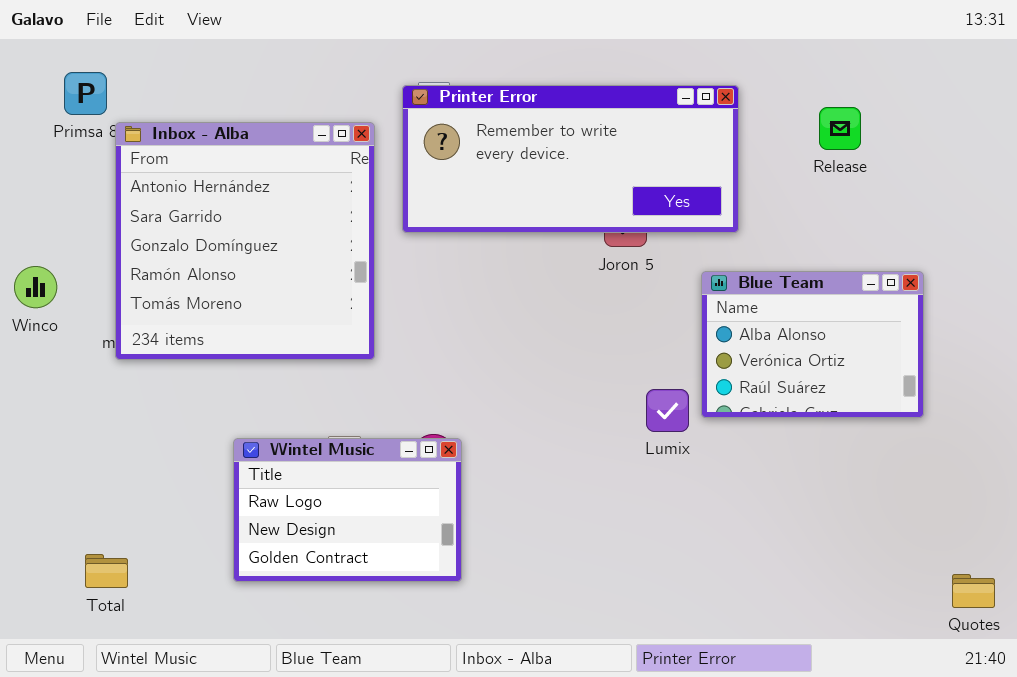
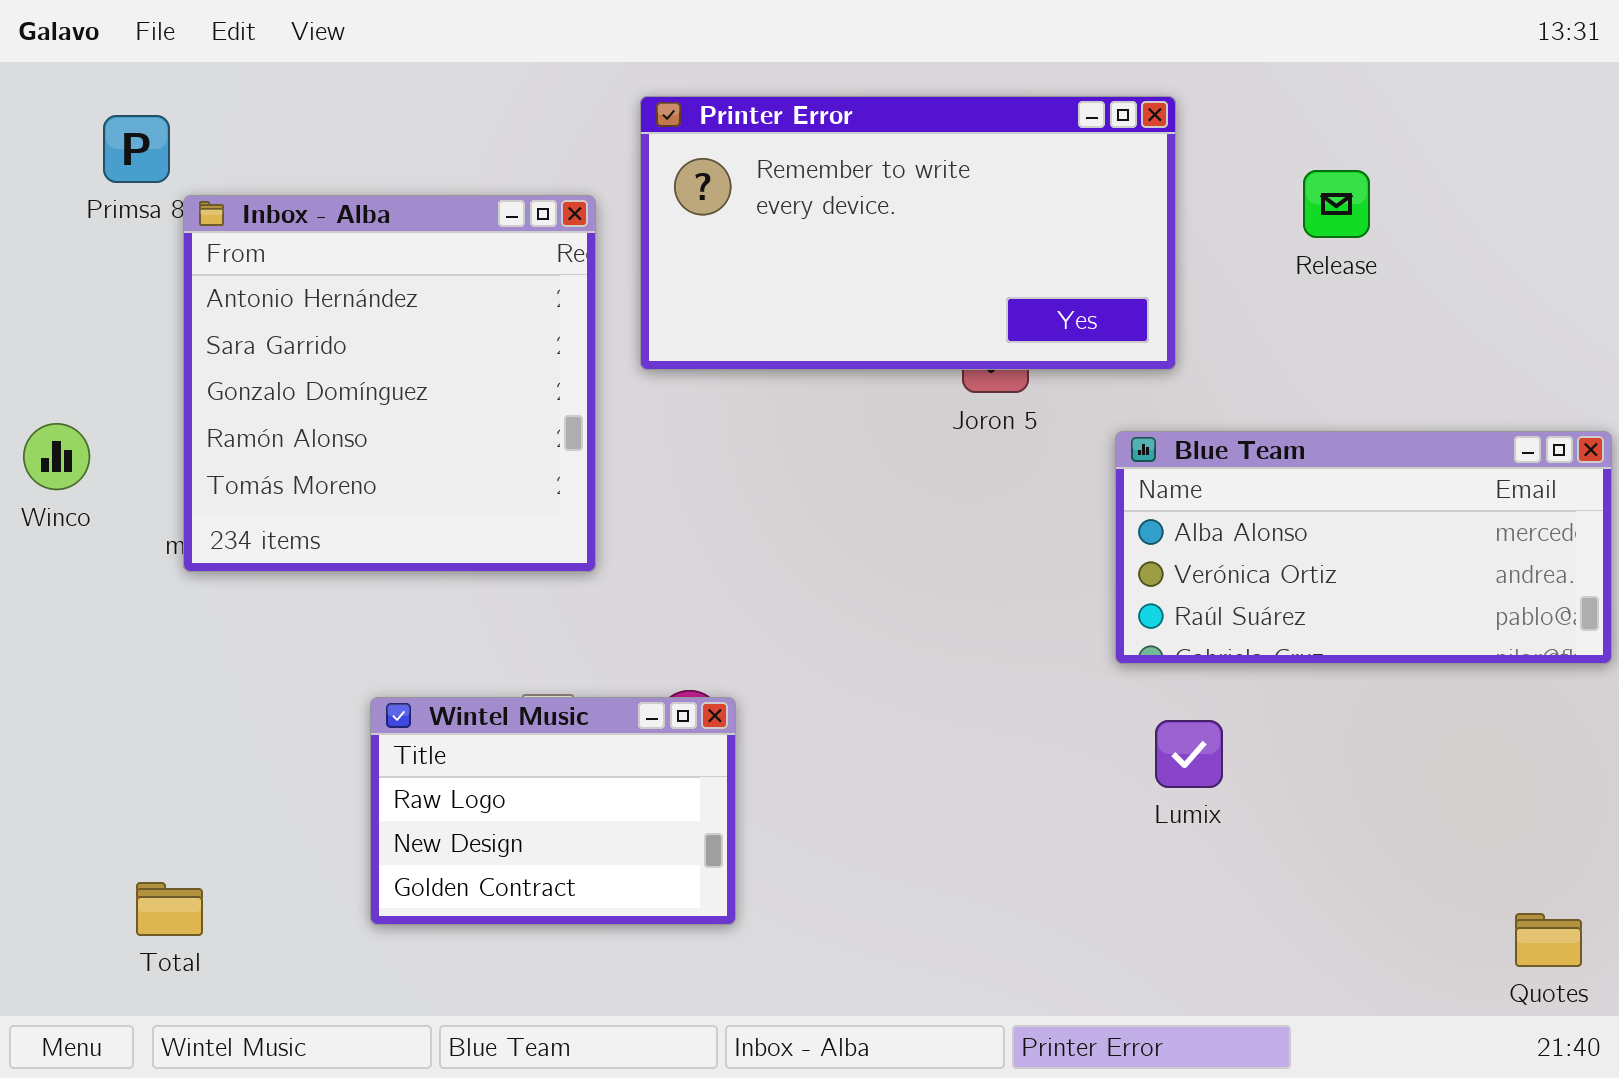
Printer Error: [402,85,739,233] -> [640,96,1176,370], resized
Blue Team: [701,271,924,418] -> [1115,431,1612,664], resized
Lumix: [646,389,689,432] -> [1155,720,1223,788], moved

